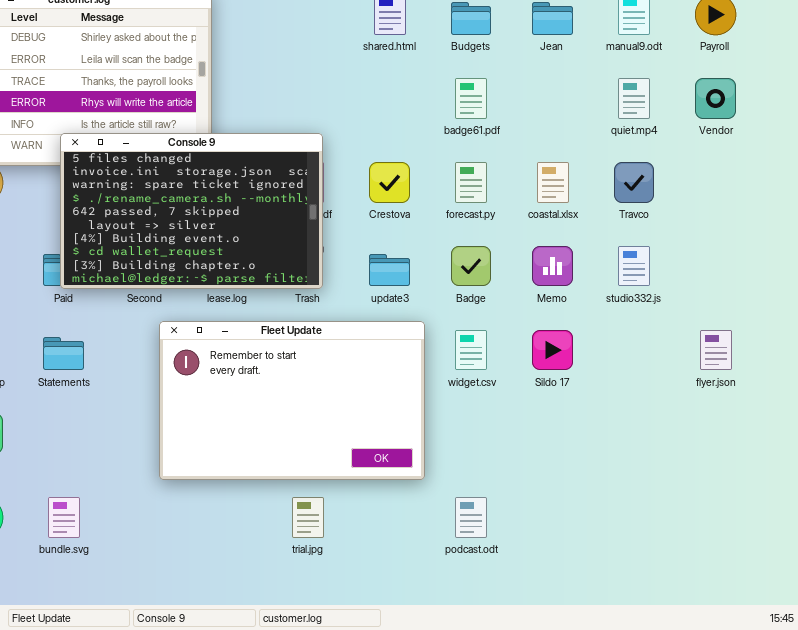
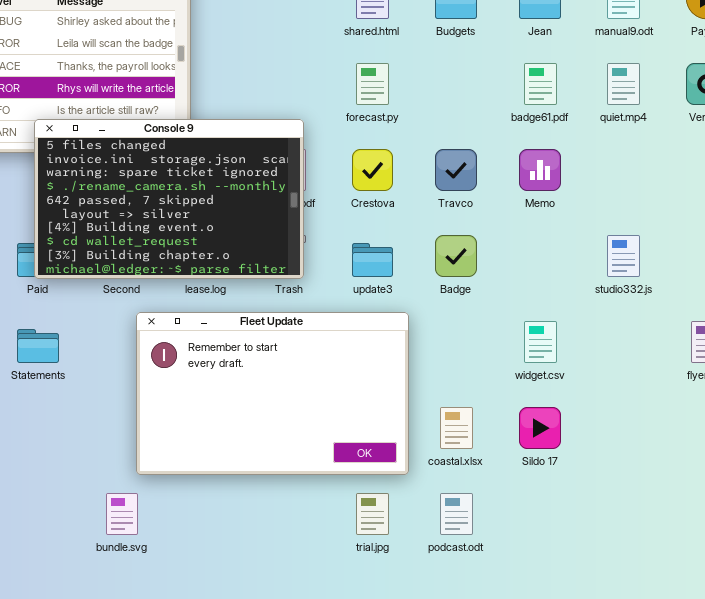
badge61.pdf: [455,78,487,119] -> [524,63,557,105], moved
forecast.py: [455,162,487,203] -> [356,63,389,105], moved
coastal.xlsx: [537,162,569,203] -> [440,407,473,449], moved
Travco: [614,162,654,203] -> [435,149,477,191], moved
Memo: [532,246,573,286] -> [519,149,561,191], moved
widget.csv: [455,330,487,370] -> [524,321,557,363], moved
Sildo 17: [532,330,573,370] -> [519,407,561,449], moved
bundle.svg: [48,497,80,538] -> [106,493,138,535], moved
trial.jpg: [292,497,324,538] -> [356,493,389,535], moved

